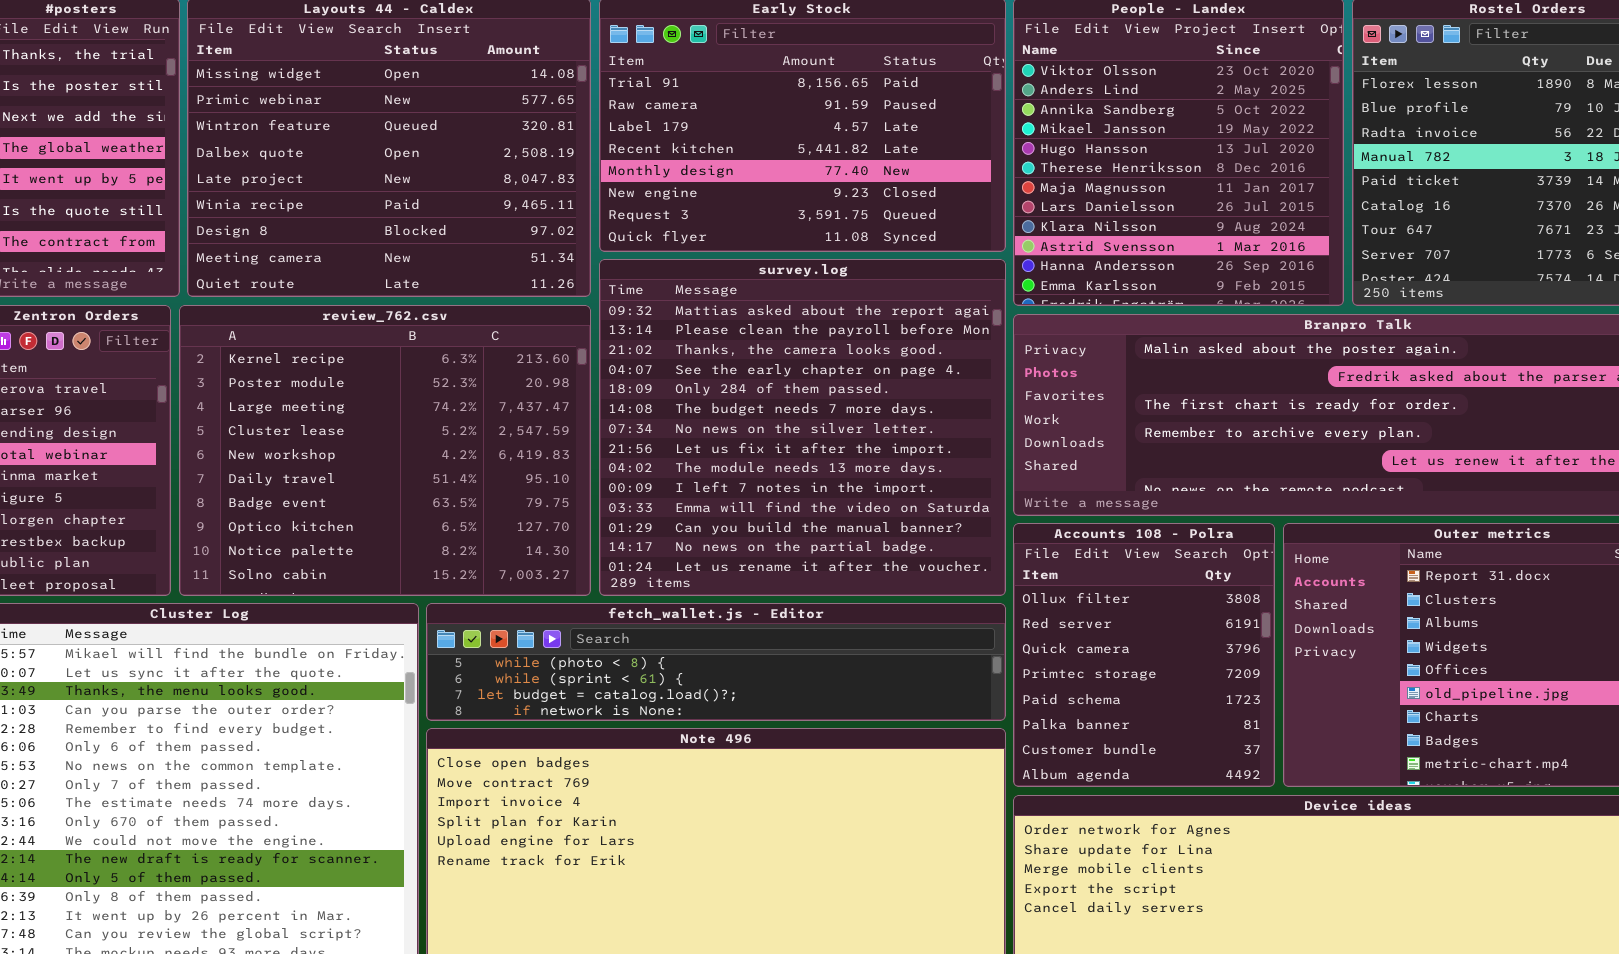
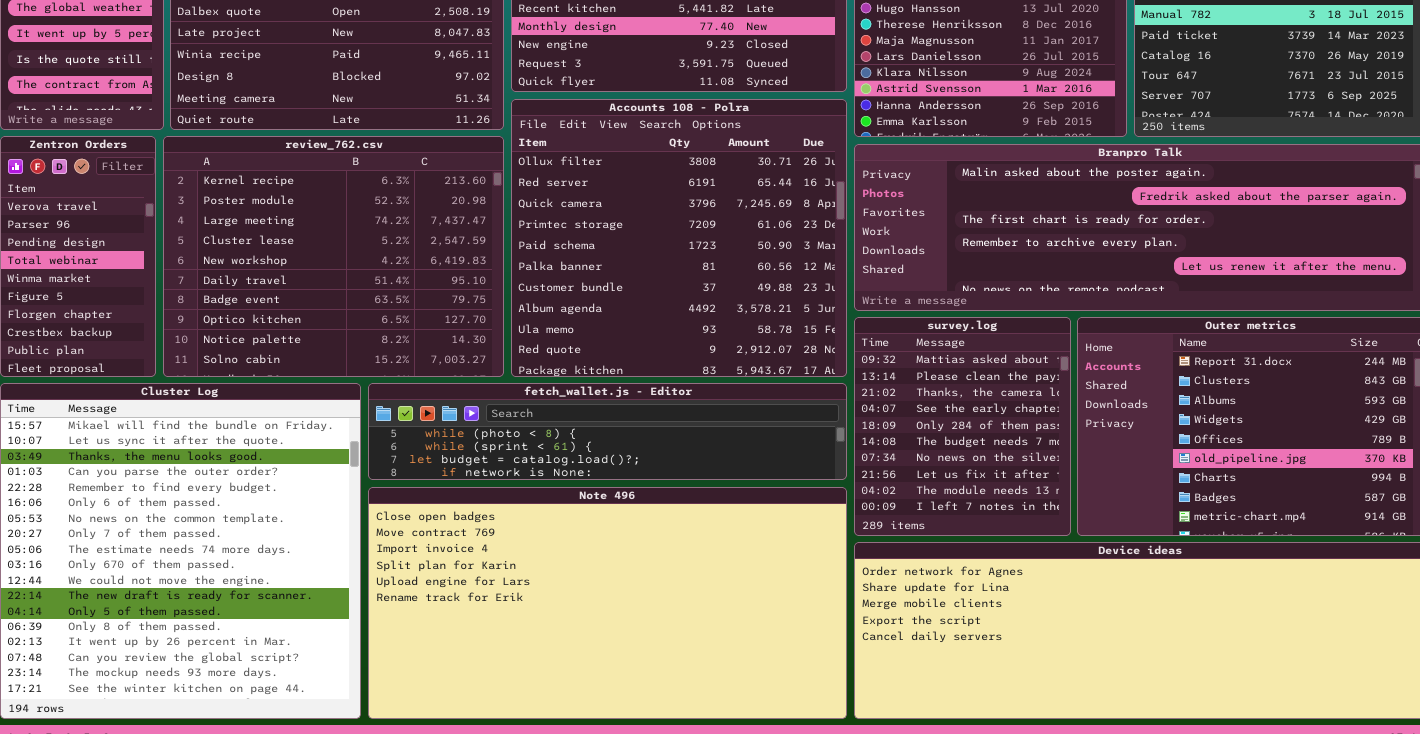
survey.log: [599,259,1006,596] -> [854,317,1071,536], moved, resized
Accounts 108 - Polra: [1013,523,1275,787] -> [511,99,847,377], moved, resized

